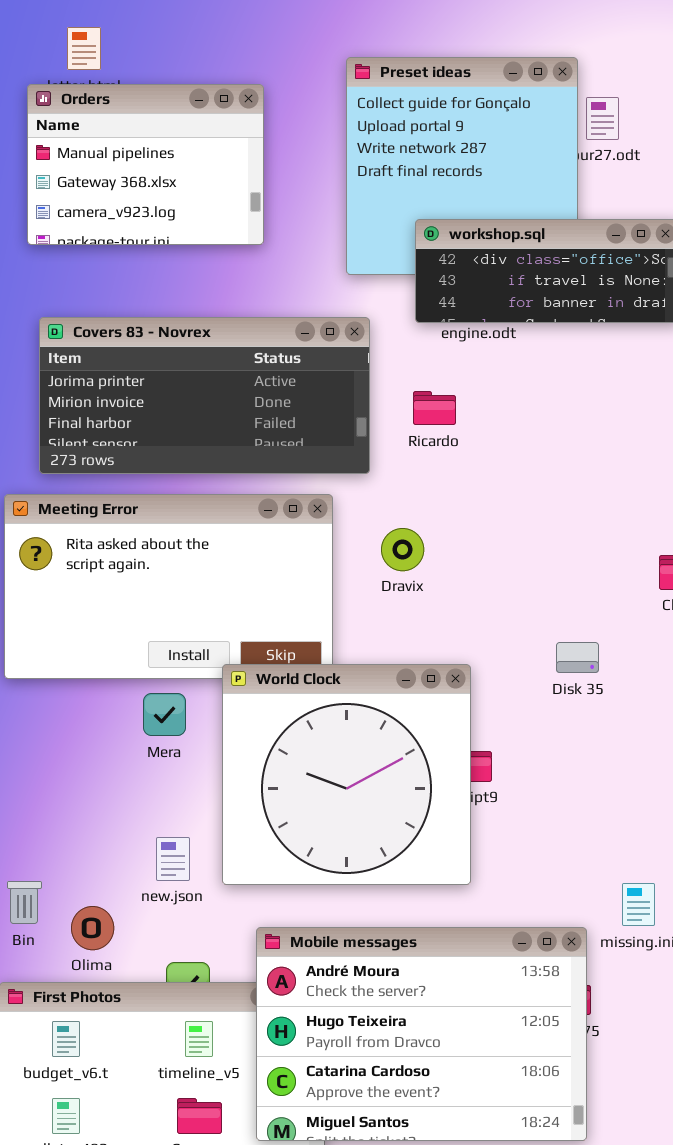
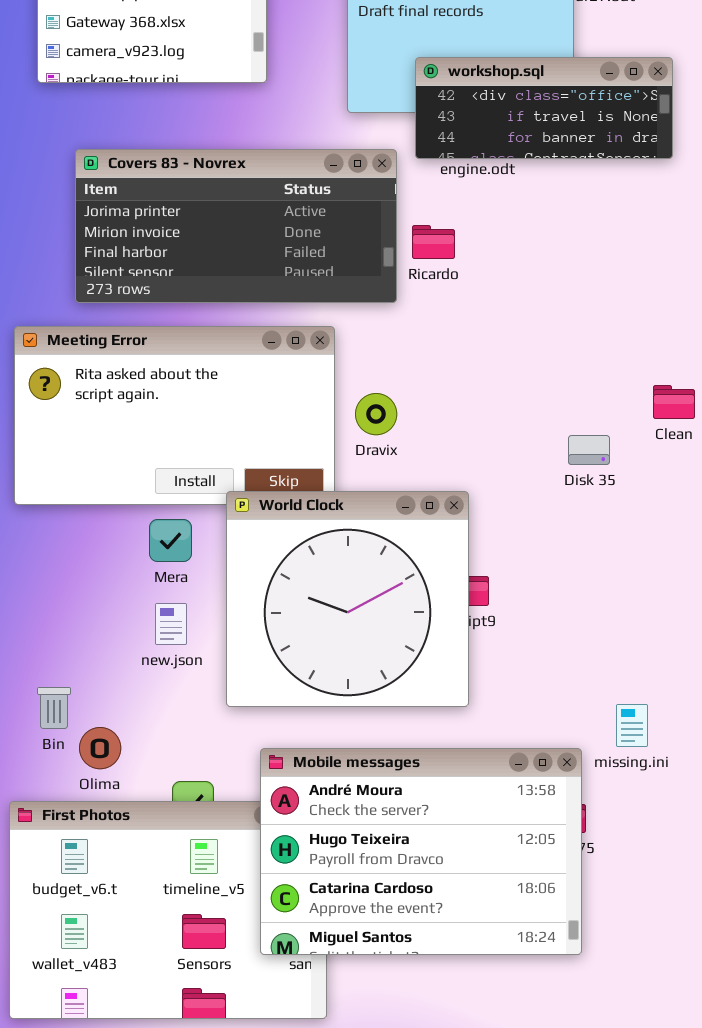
Covers 83 - Novrex: [39,317,370,474] -> [75,149,397,303], moved
Dravix: [381,528,424,571] -> [355,393,397,435], moved
Disk 35: [556,642,599,673] -> [568,435,610,465], moved
new.json: [156,837,190,881] -> [155,603,187,645], moved
Bin: [7,881,42,924] -> [37,687,71,729], moved

